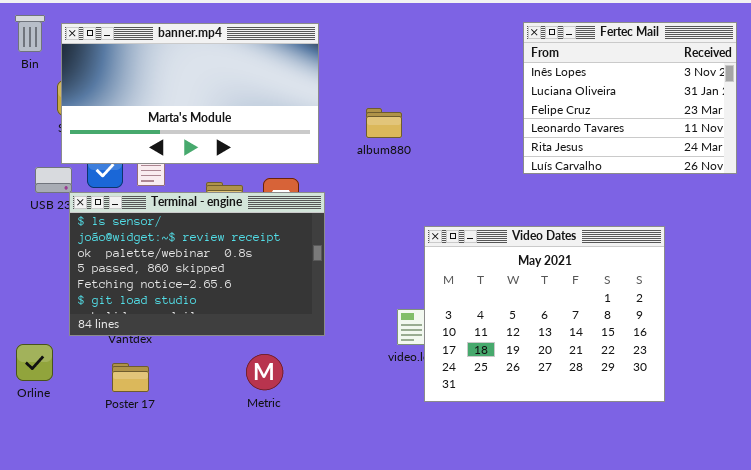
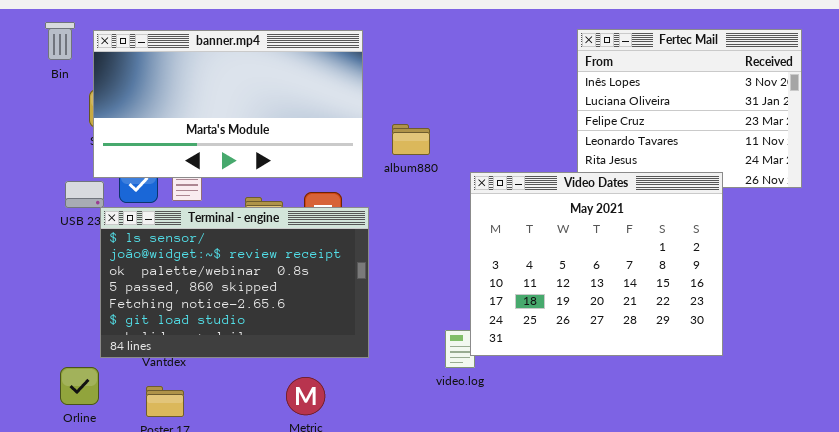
album880: [366,108,402,138] -> [392,124,430,155], moved
Video Dates: [424,226,665,402] -> [470,172,723,356], moved
Orline: [16,344,53,381] -> [60,367,99,405], moved

